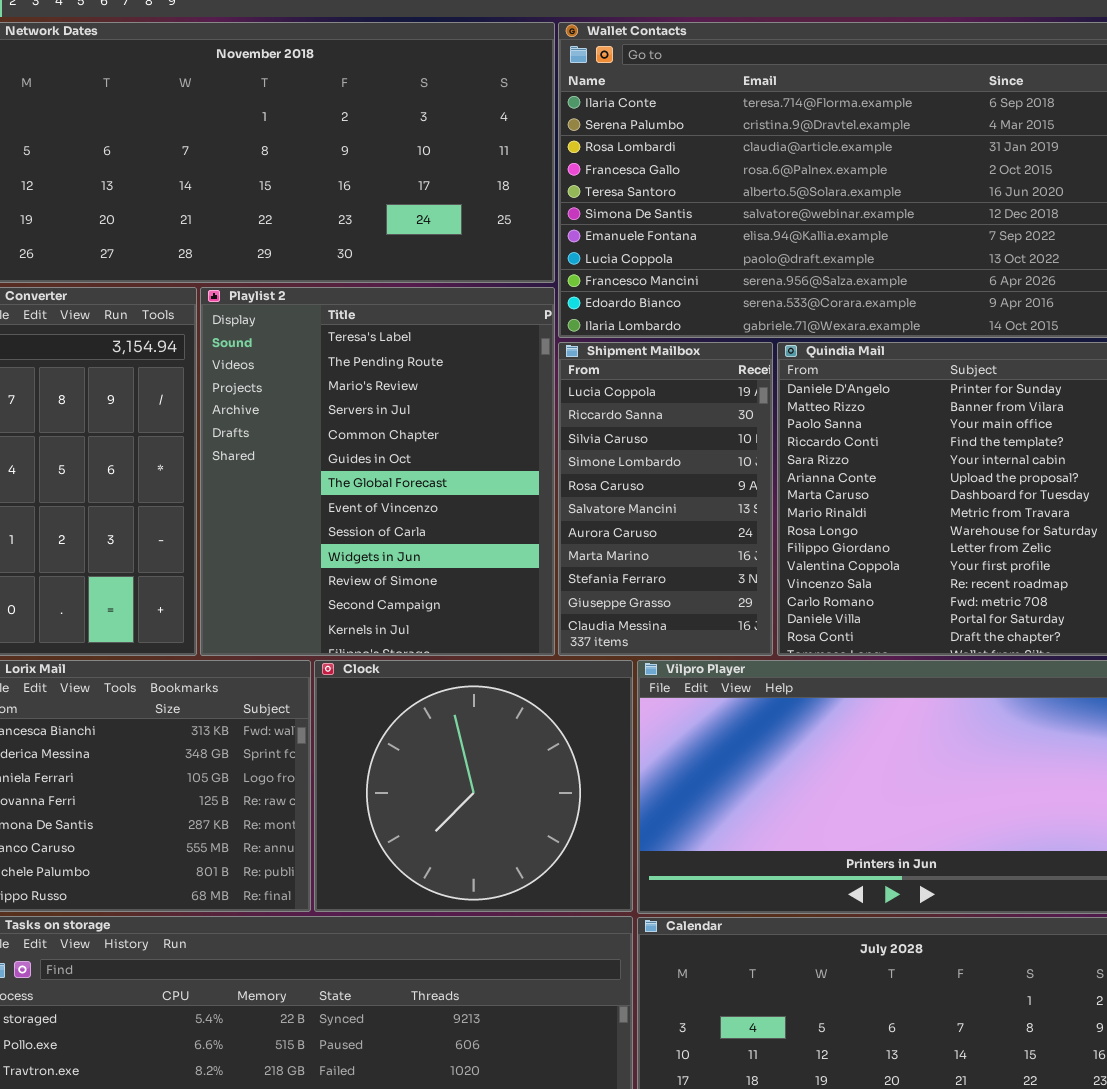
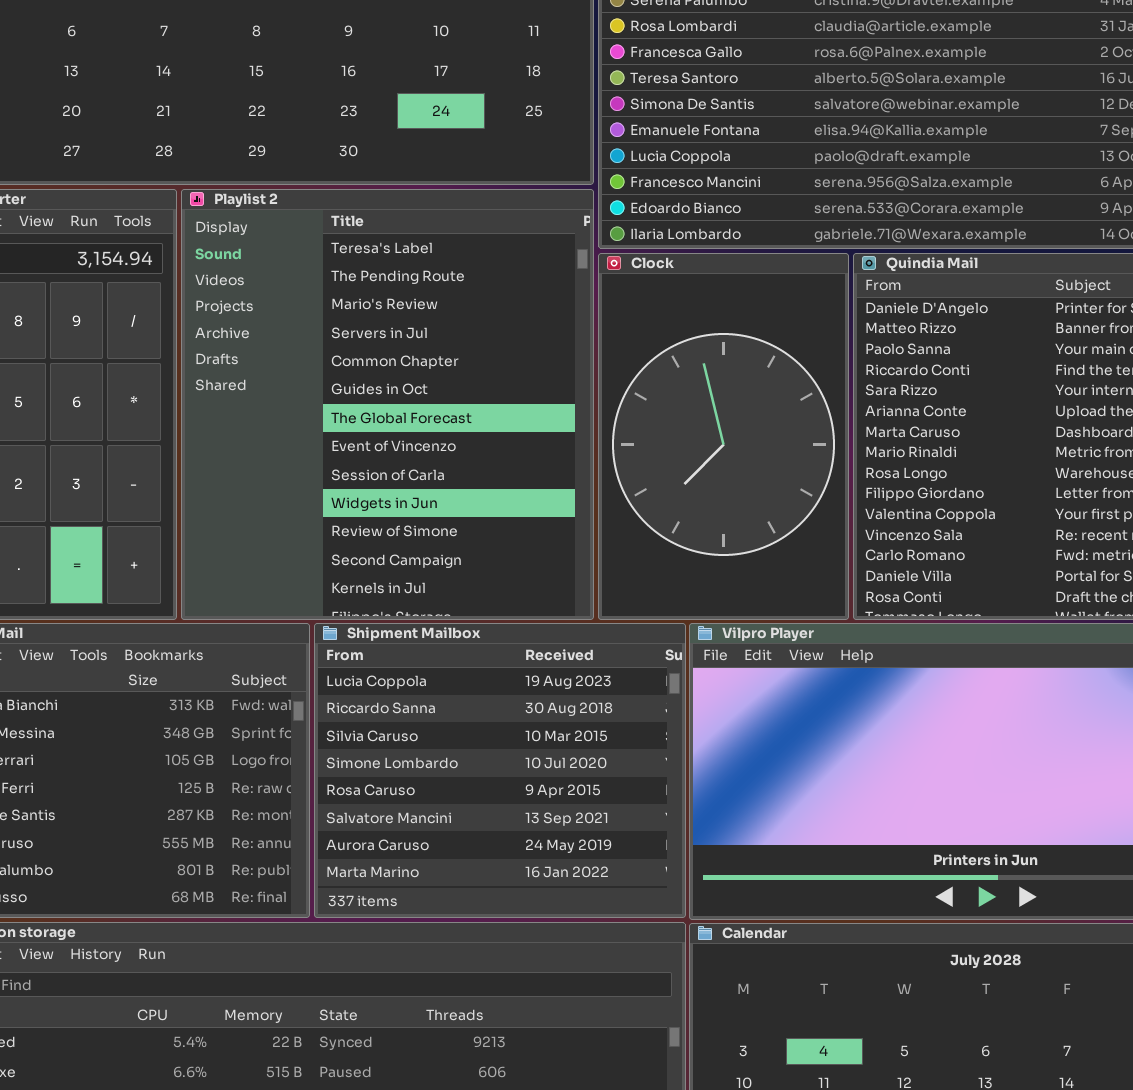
Shipment Mailbox: [558,342,773,656] -> [314,623,686,918], moved, resized
Clock: [314,660,633,912] -> [598,253,849,620], moved, resized

